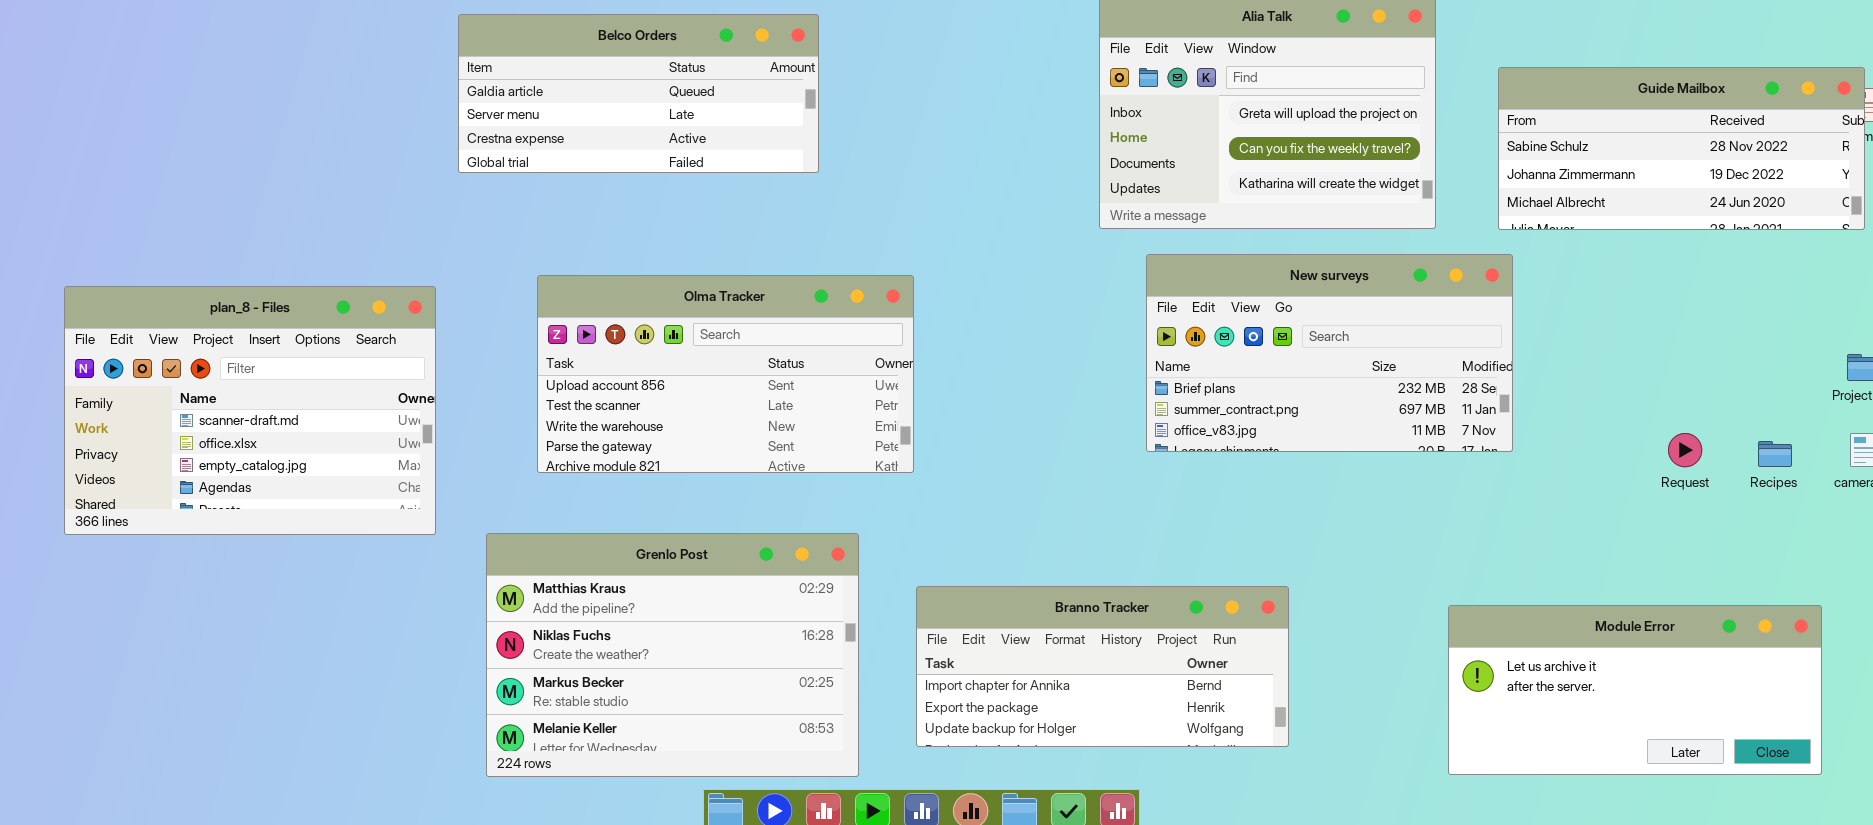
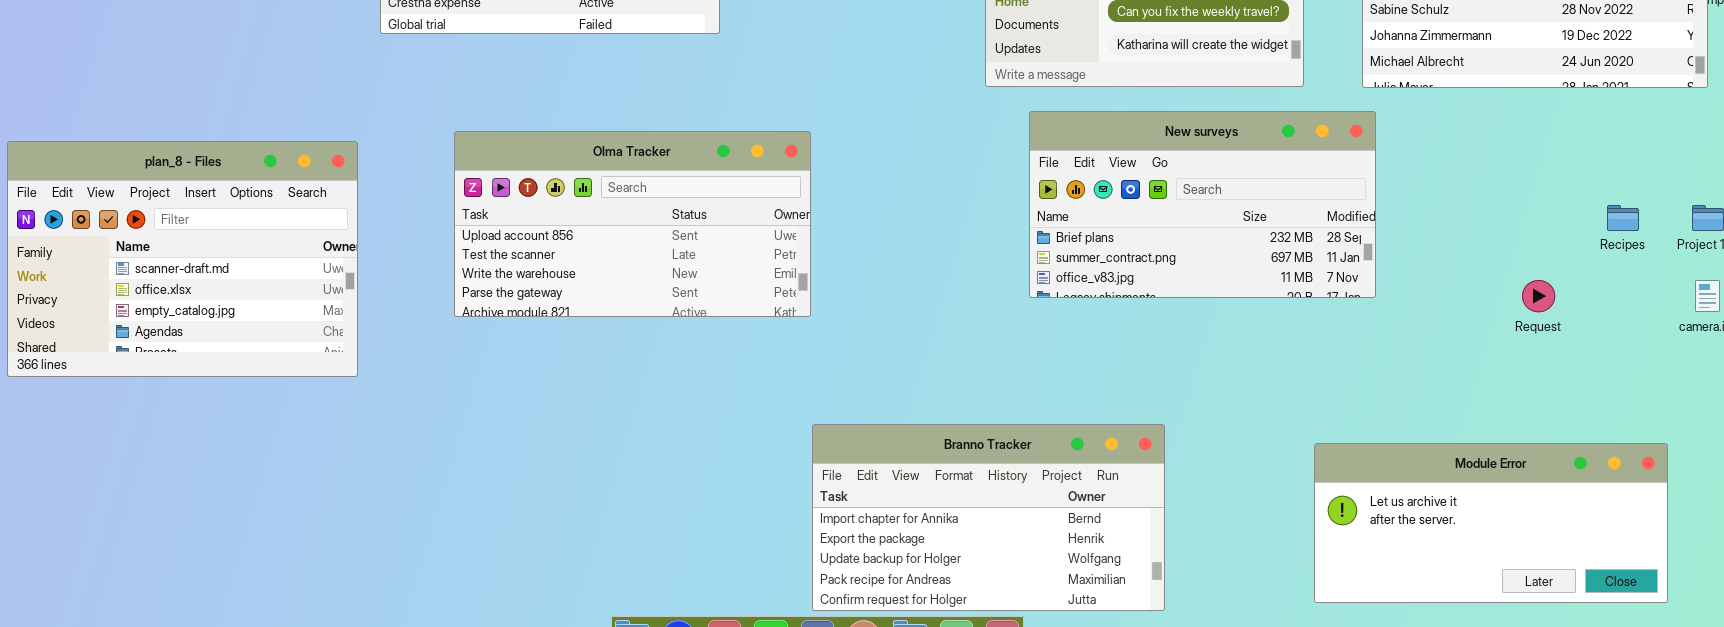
Recipes: [1758,441,1792,467] -> [1607,205,1639,231], moved
Grenlo Post: [486,533,859,777] -> none, closed
Branno Tracker: [916,586,1289,747] -> [812,424,1165,611], resized

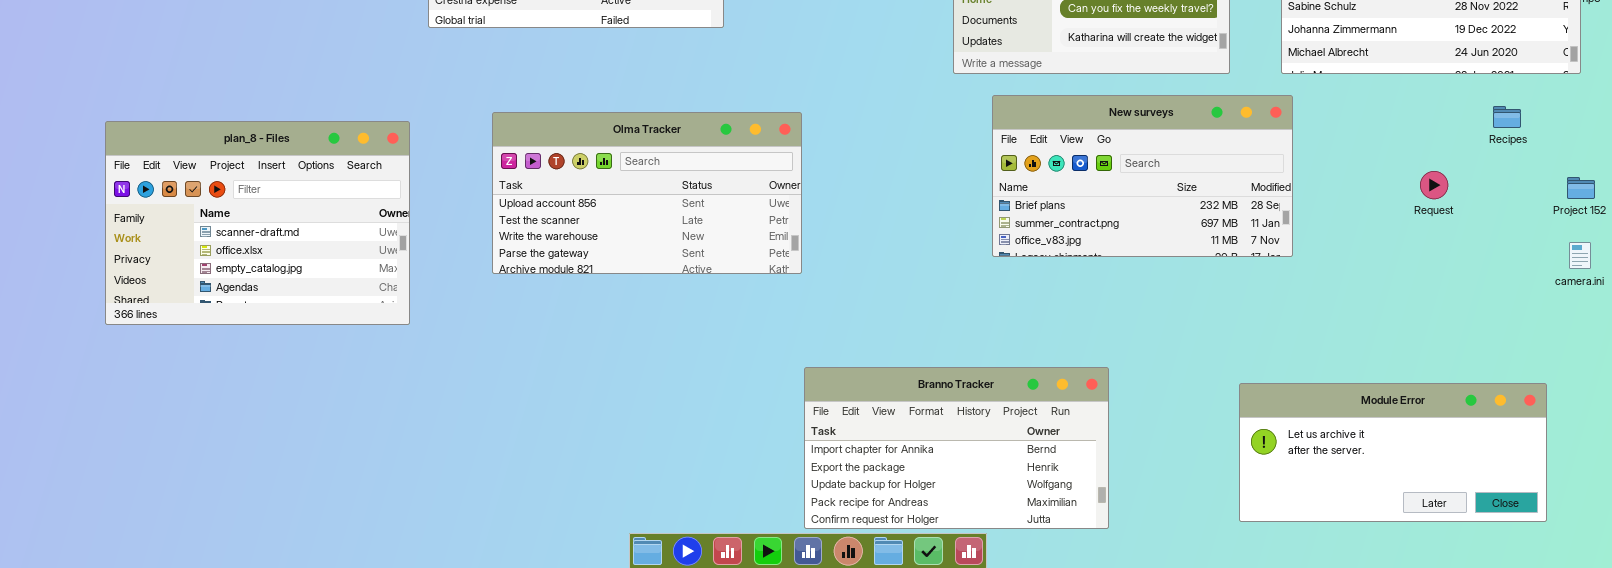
Recipes: [1607,205,1639,231] -> [1493,106,1521,128], moved
Request: [1522,280,1555,312] -> [1420,171,1448,199], moved

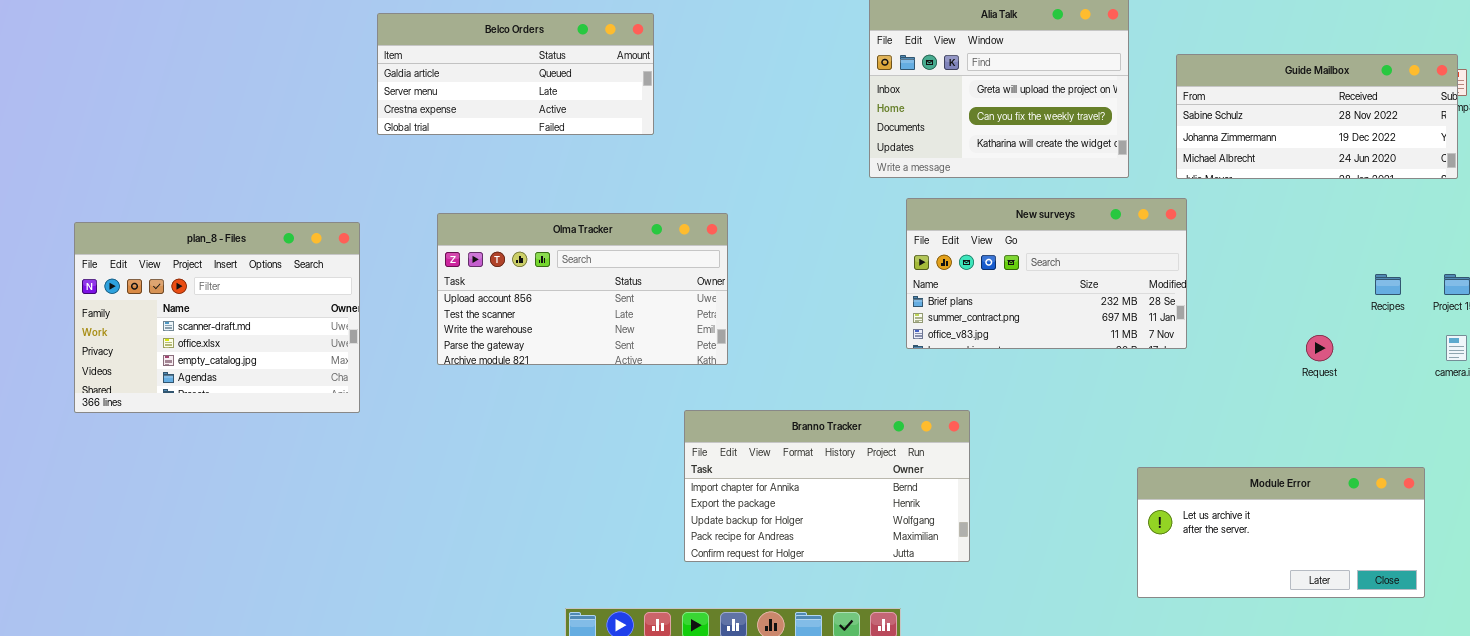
Recipes: [1493,106,1521,128] -> [1375,274,1401,295], moved
Request: [1420,171,1448,199] -> [1306,335,1333,361], moved
Branno Tracker: [804,367,1109,529] -> [684,410,970,562], moved

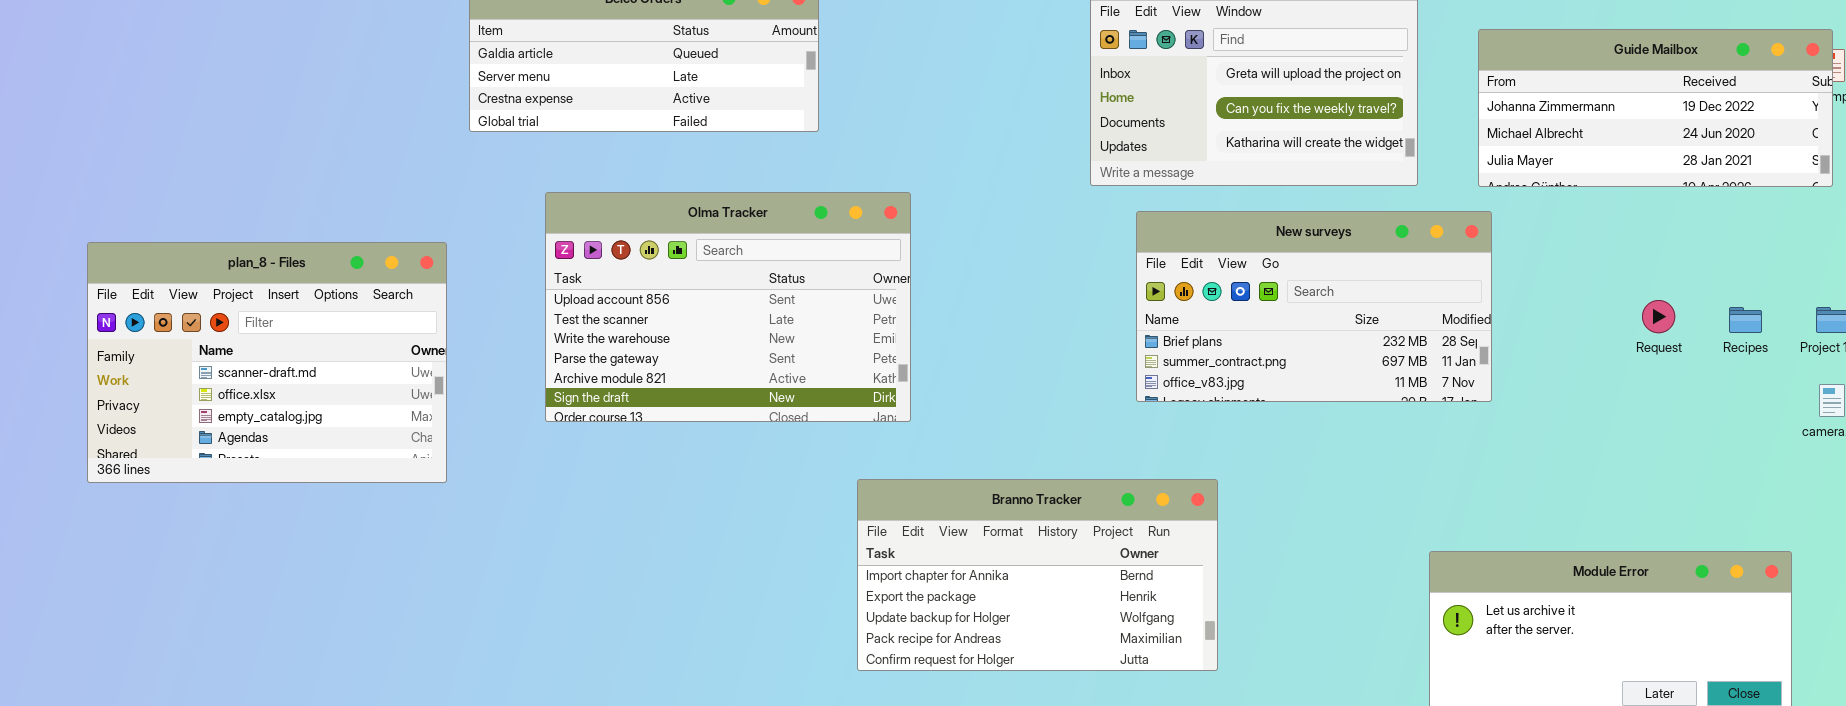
Guide Mailbox: [1176,54,1458,179] -> [1478,29,1833,187], scrolled down 1 row
Olma Tracker: [437,213,728,365] -> [545,192,911,422], resized
Request: [1306,335,1333,361] -> [1642,300,1675,333], moved

